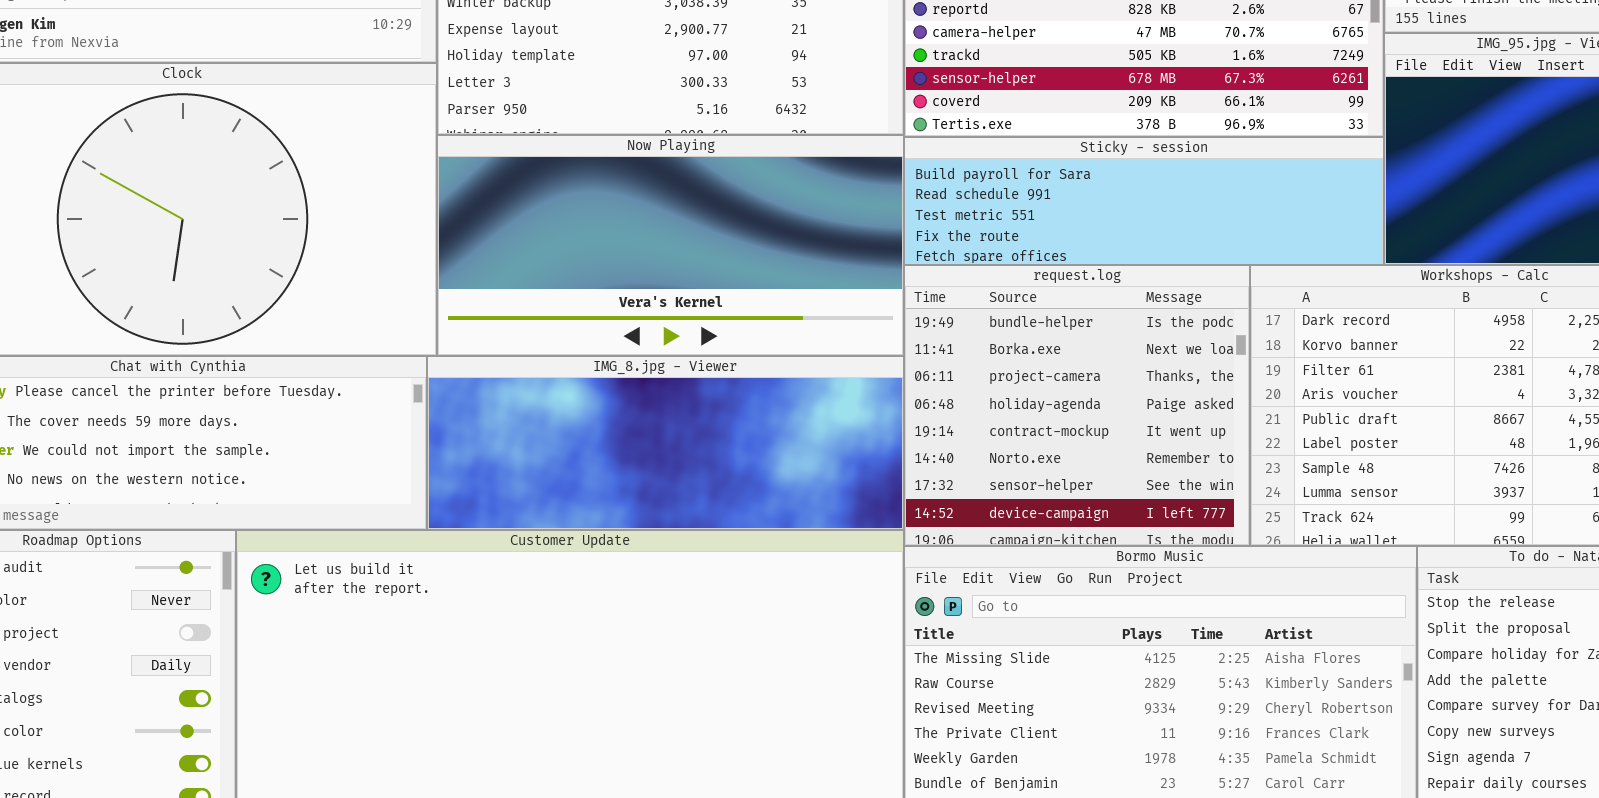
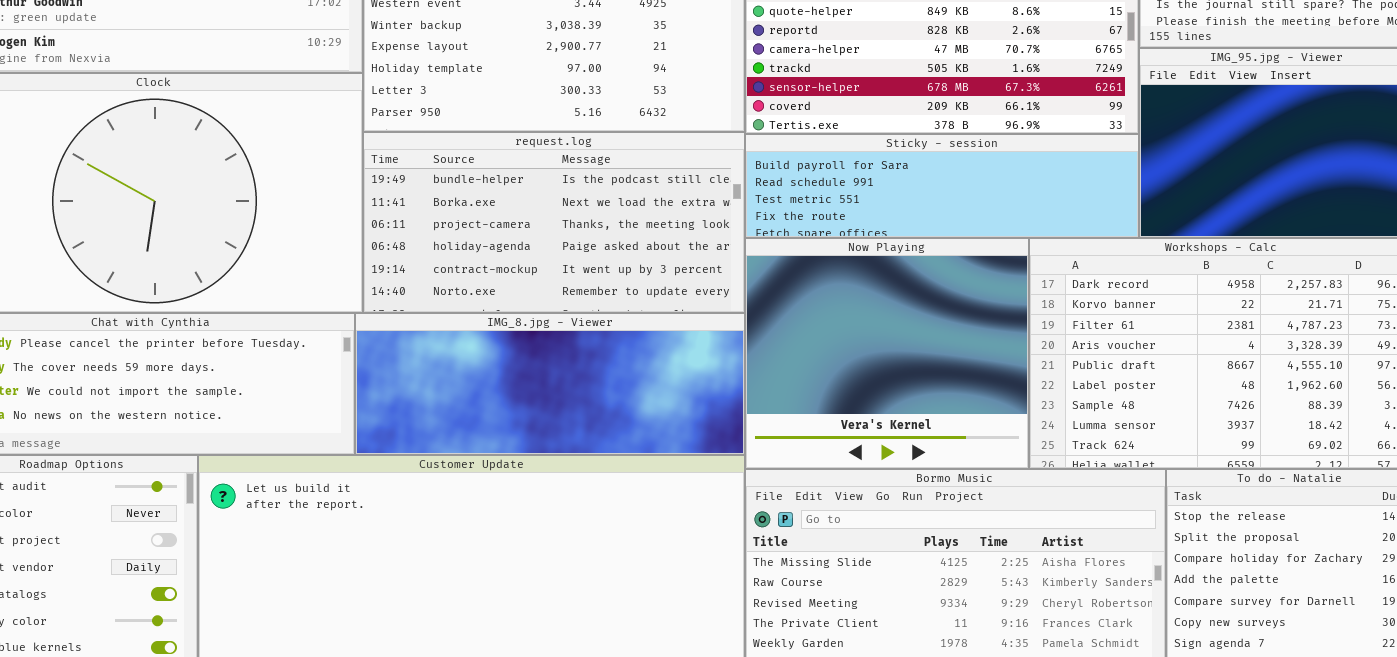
Now Playing: [437,135,904,356] -> [745,238,1029,469], moved, resized
request.log: [904,265,1250,546] -> [363,132,745,313], moved, resized

